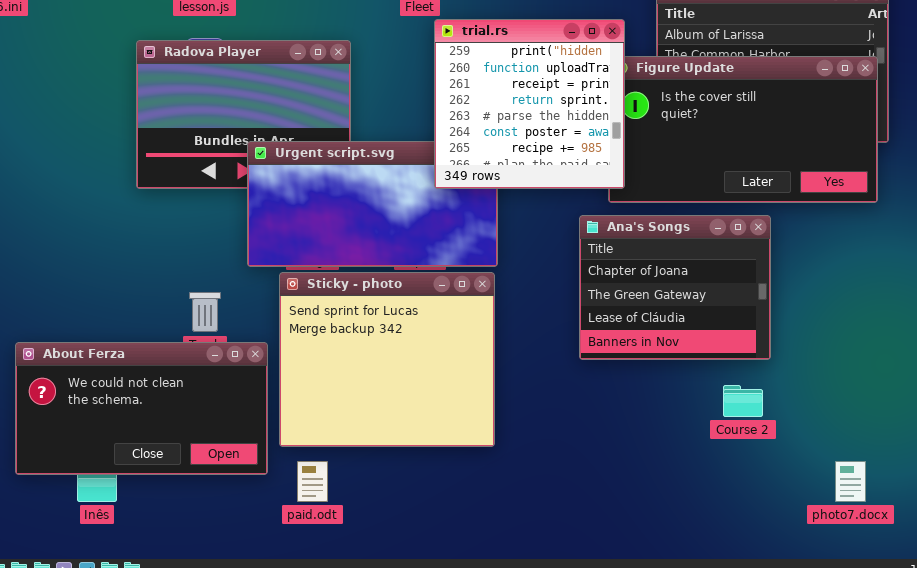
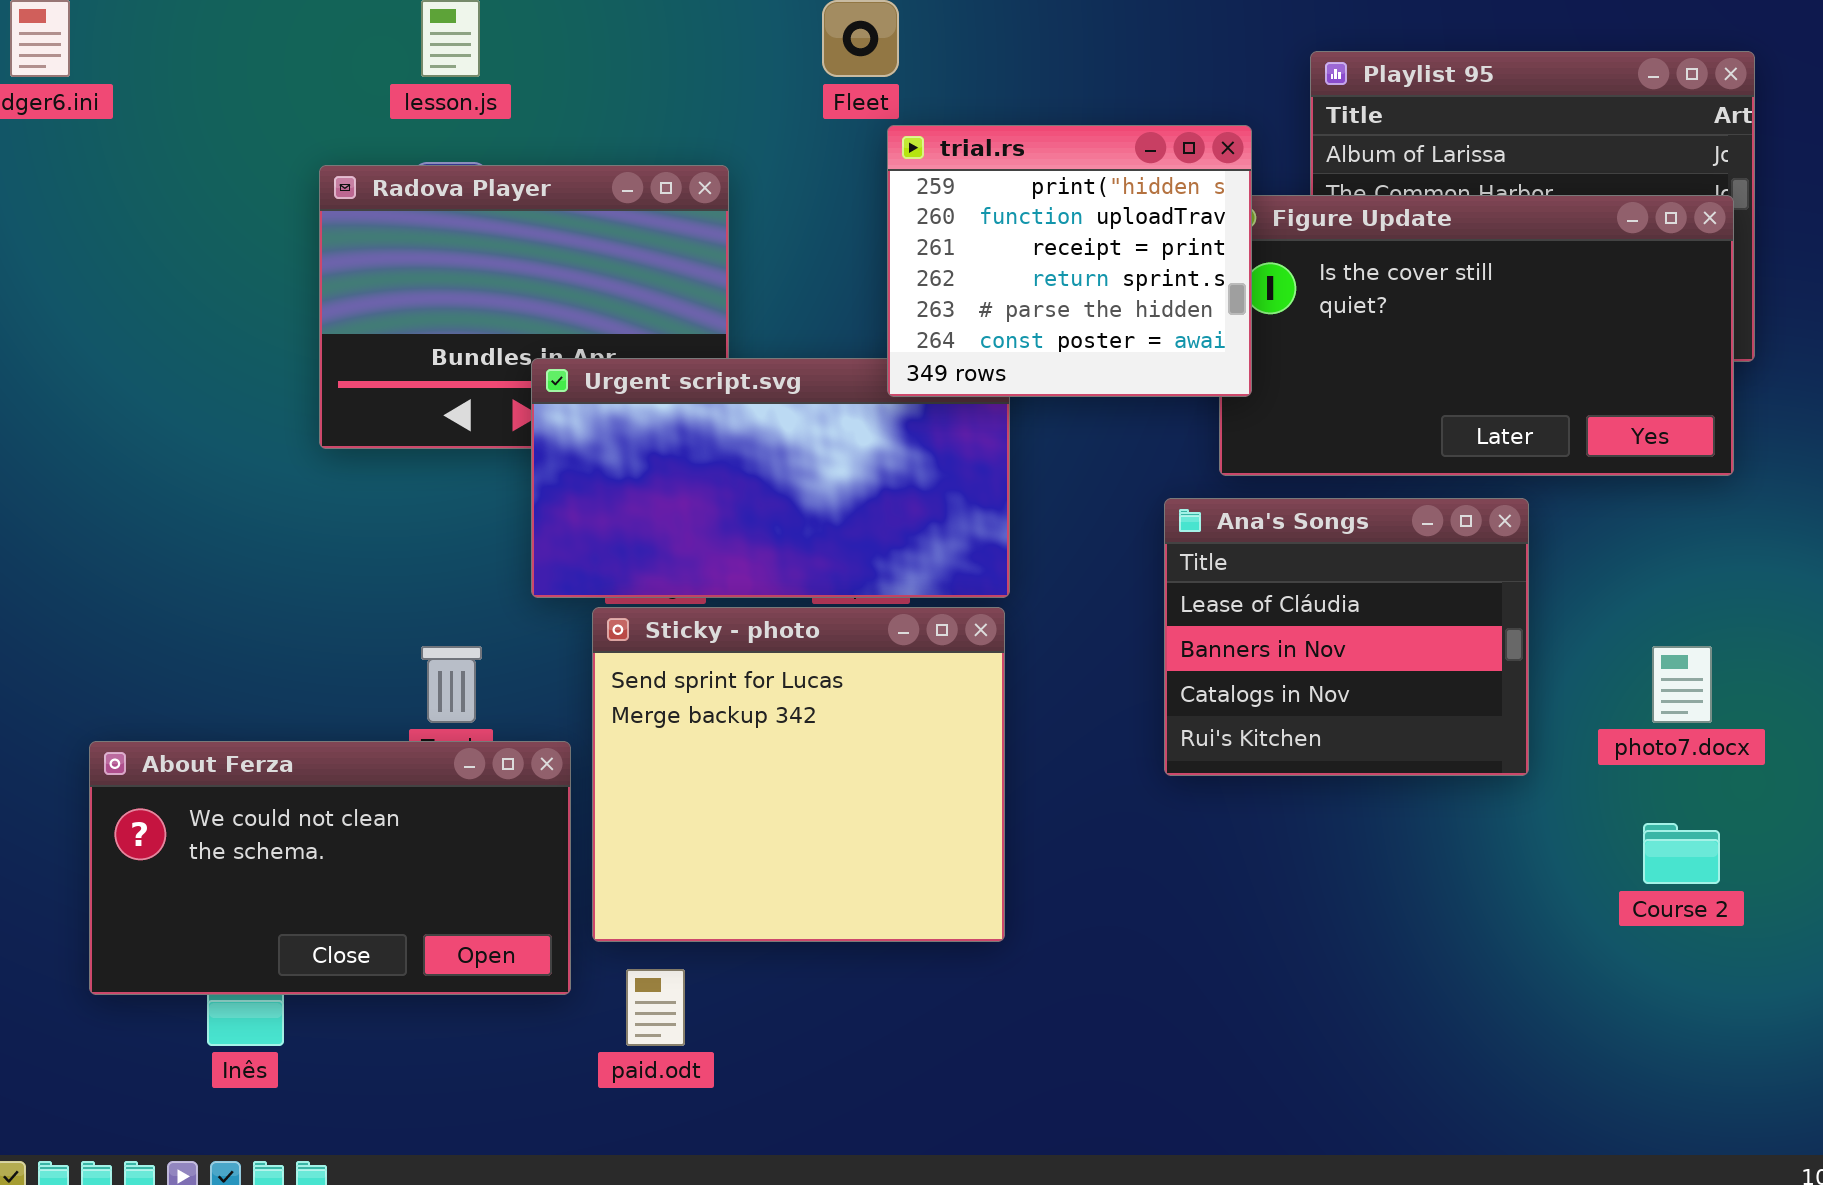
trial.rs: [434,19,625,189] -> [887,125,1252,397], resized
Ana's Songs: [579,215,771,360] -> [1164,498,1529,776], scrolled down 2 rows
Course 2: [723,385,763,417] -> [1643,823,1720,884], moved
photo7.docx: [835,461,866,502] -> [1652,646,1712,723], moved

